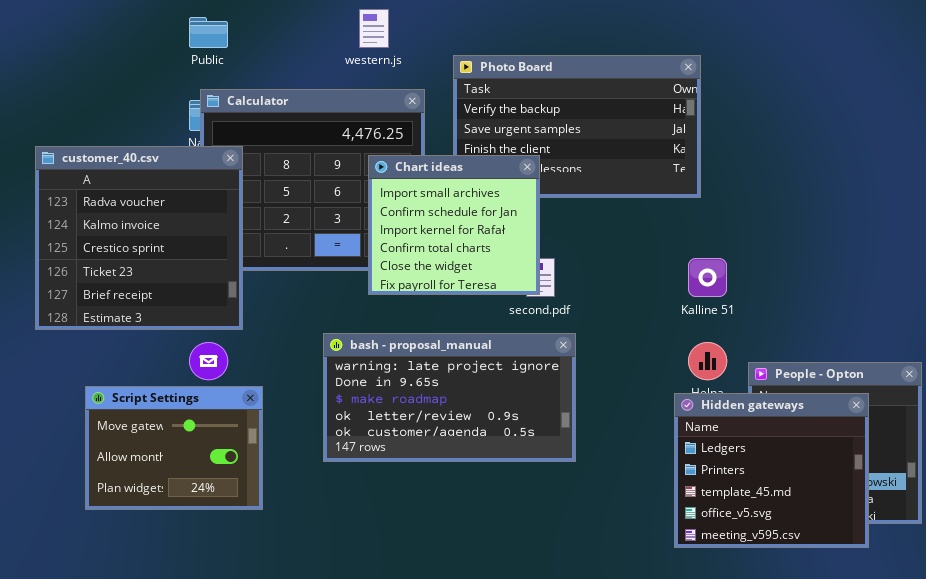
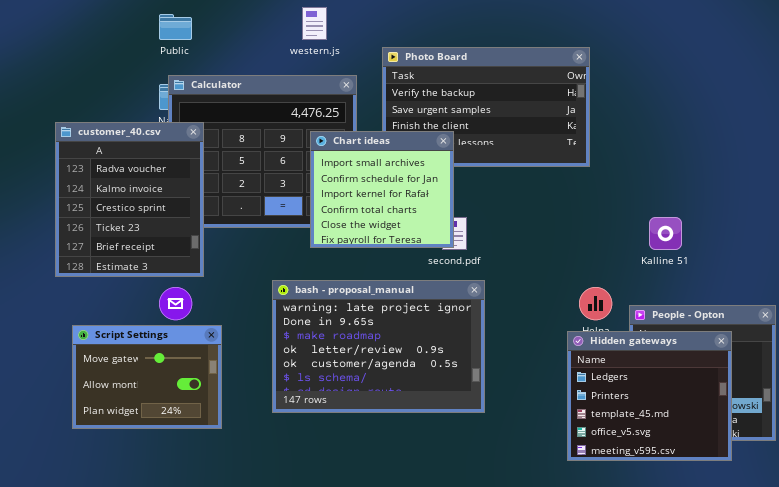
customer_40.csv: [35,146,243,330] -> [55,122,204,277], resized
Kalline 51: [688,258,727,297] -> [649,217,682,250], moved
bash - proposal_manual: [323,333,576,462] -> [272,280,485,413], resized

